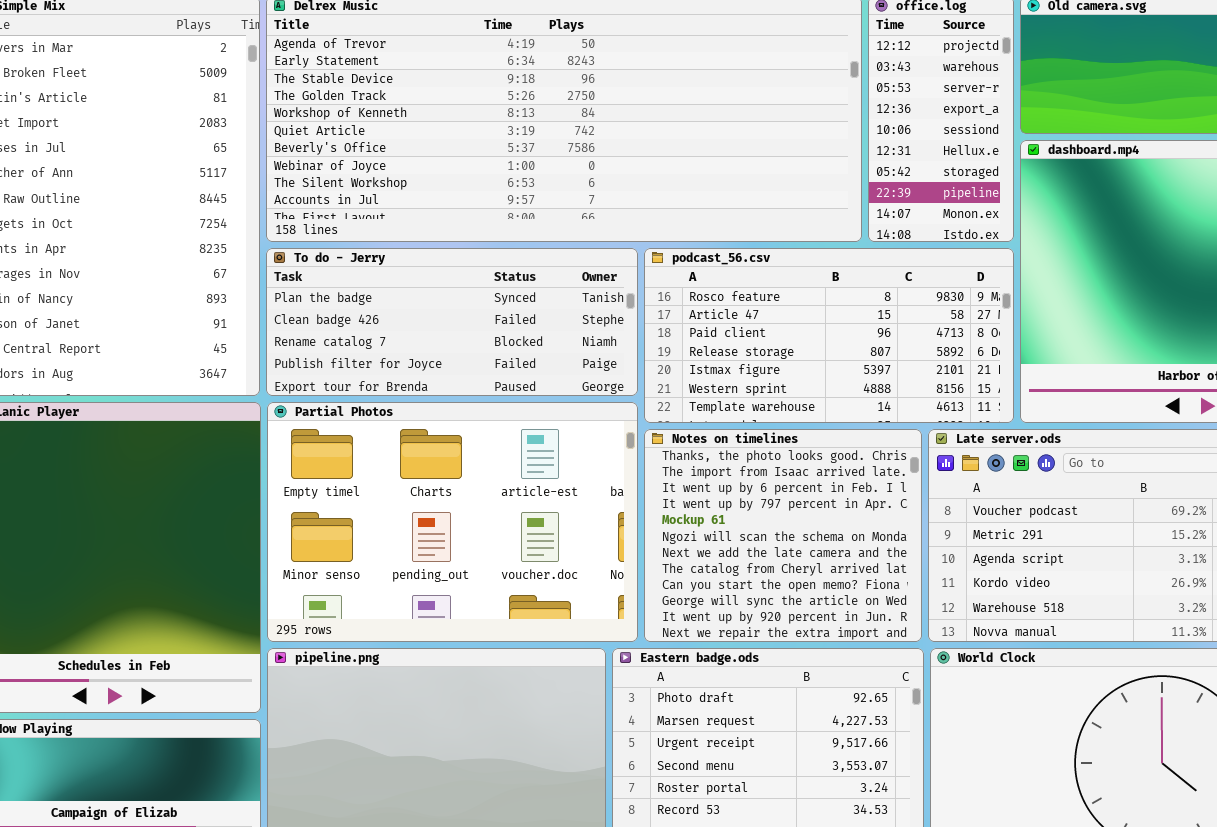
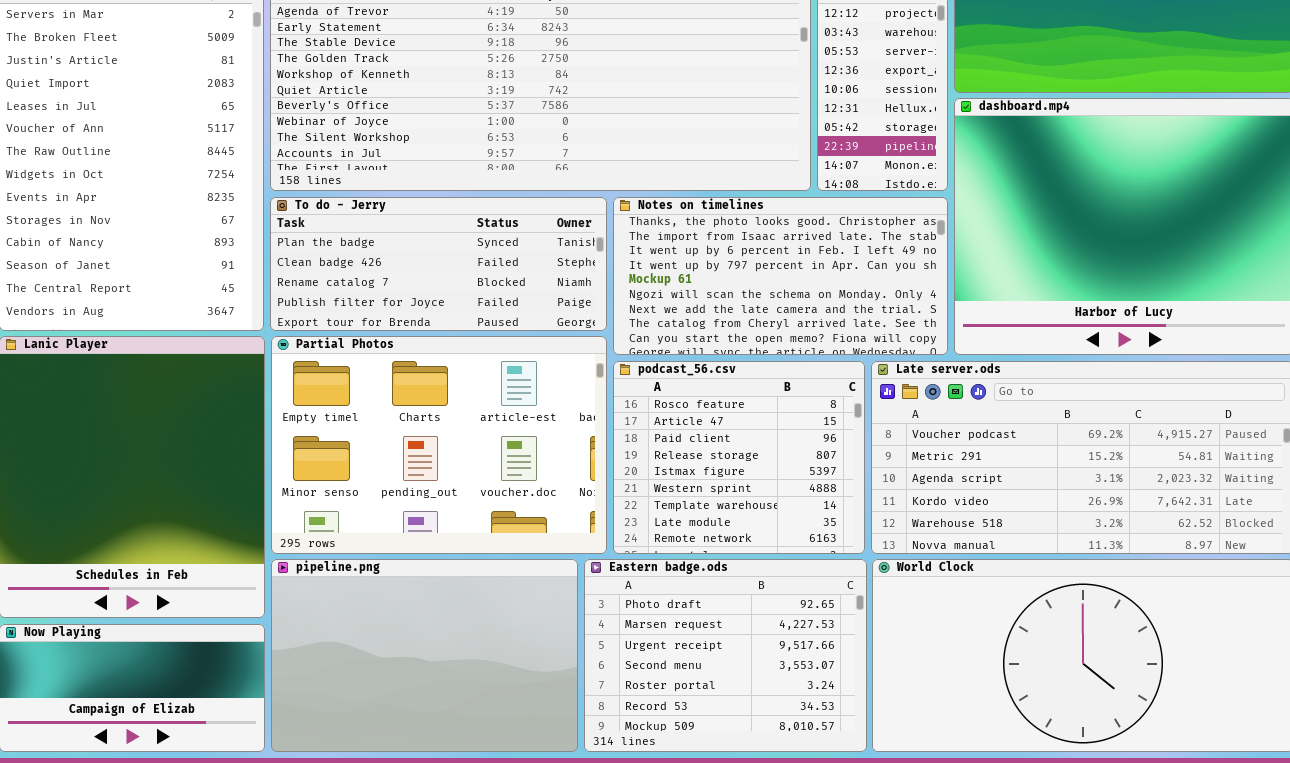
podcast_56.csv: [644,248,1014,423] -> [613,361,865,554], moved, resized
Notes on timelines: [644,429,922,642] -> [613,197,948,355], moved, resized

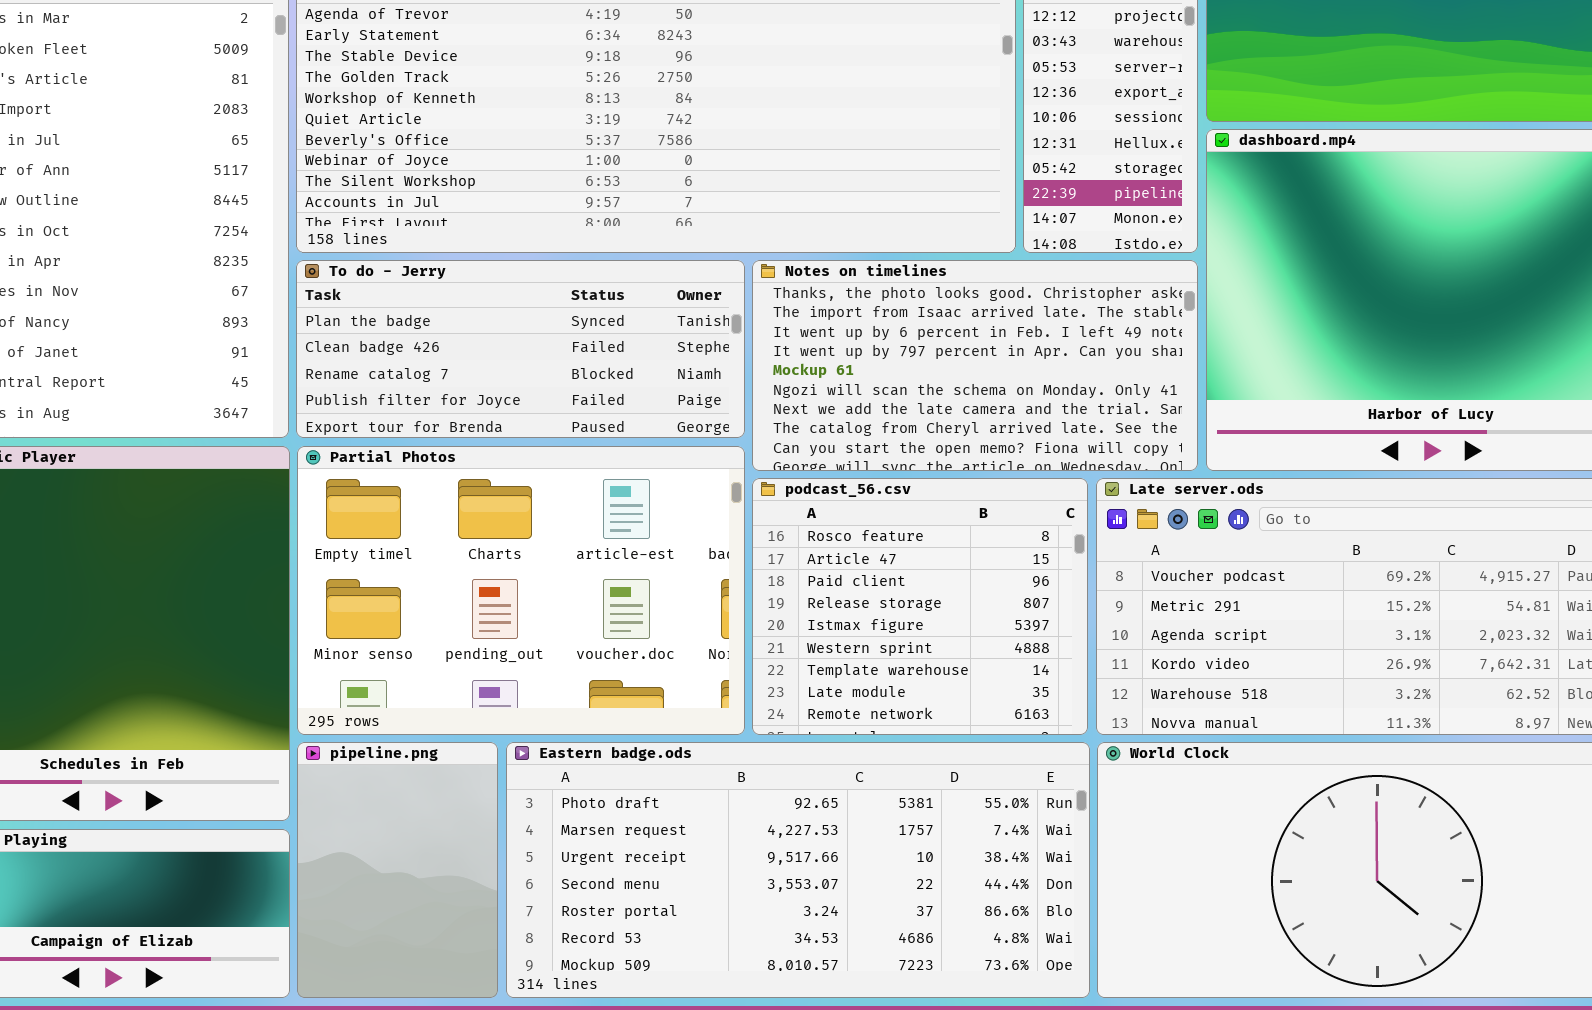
pipeline.png: [271,559,578,752] -> [297,742,498,998], resized
Eastern badge.ods: [584,559,867,752] -> [506,742,1090,998], resized

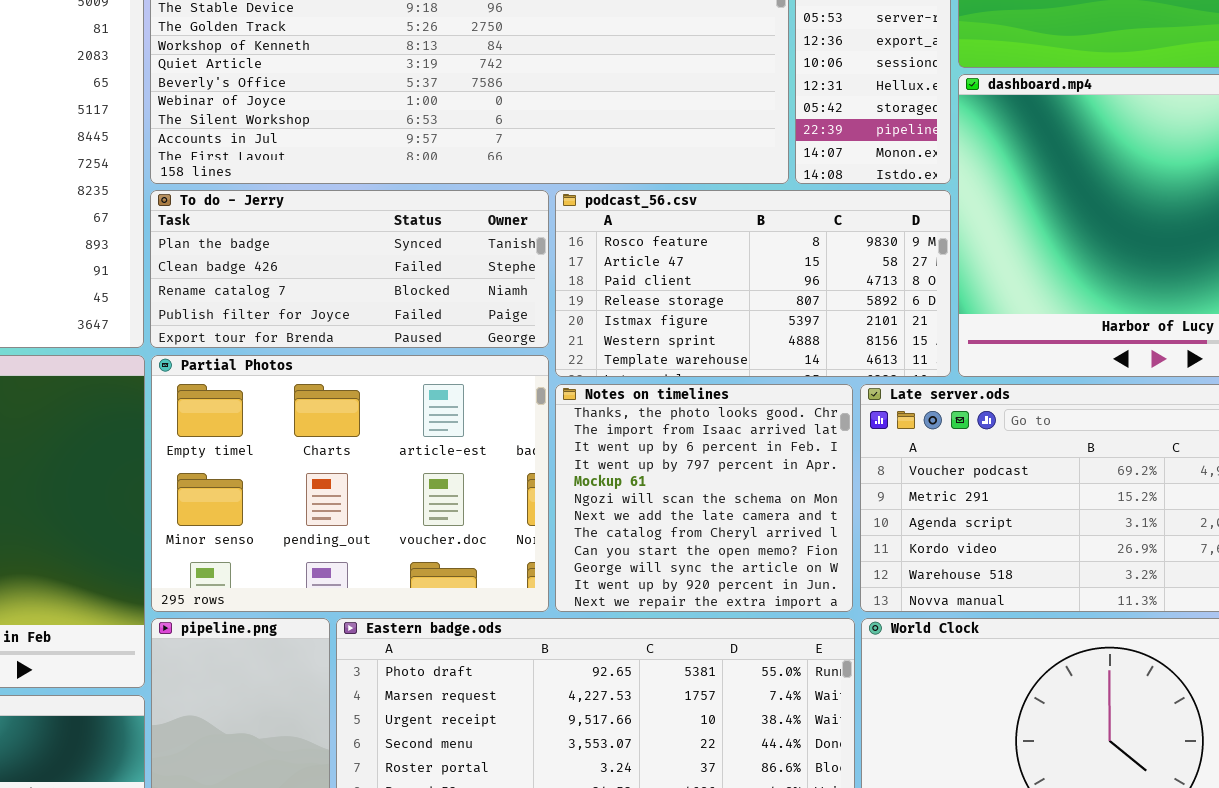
Notes on timelines: [752,260,1198,471] -> [555,384,853,612], moved, resized
podcast_56.csv: [752,478,1088,735] -> [555,190,951,377], moved, resized

